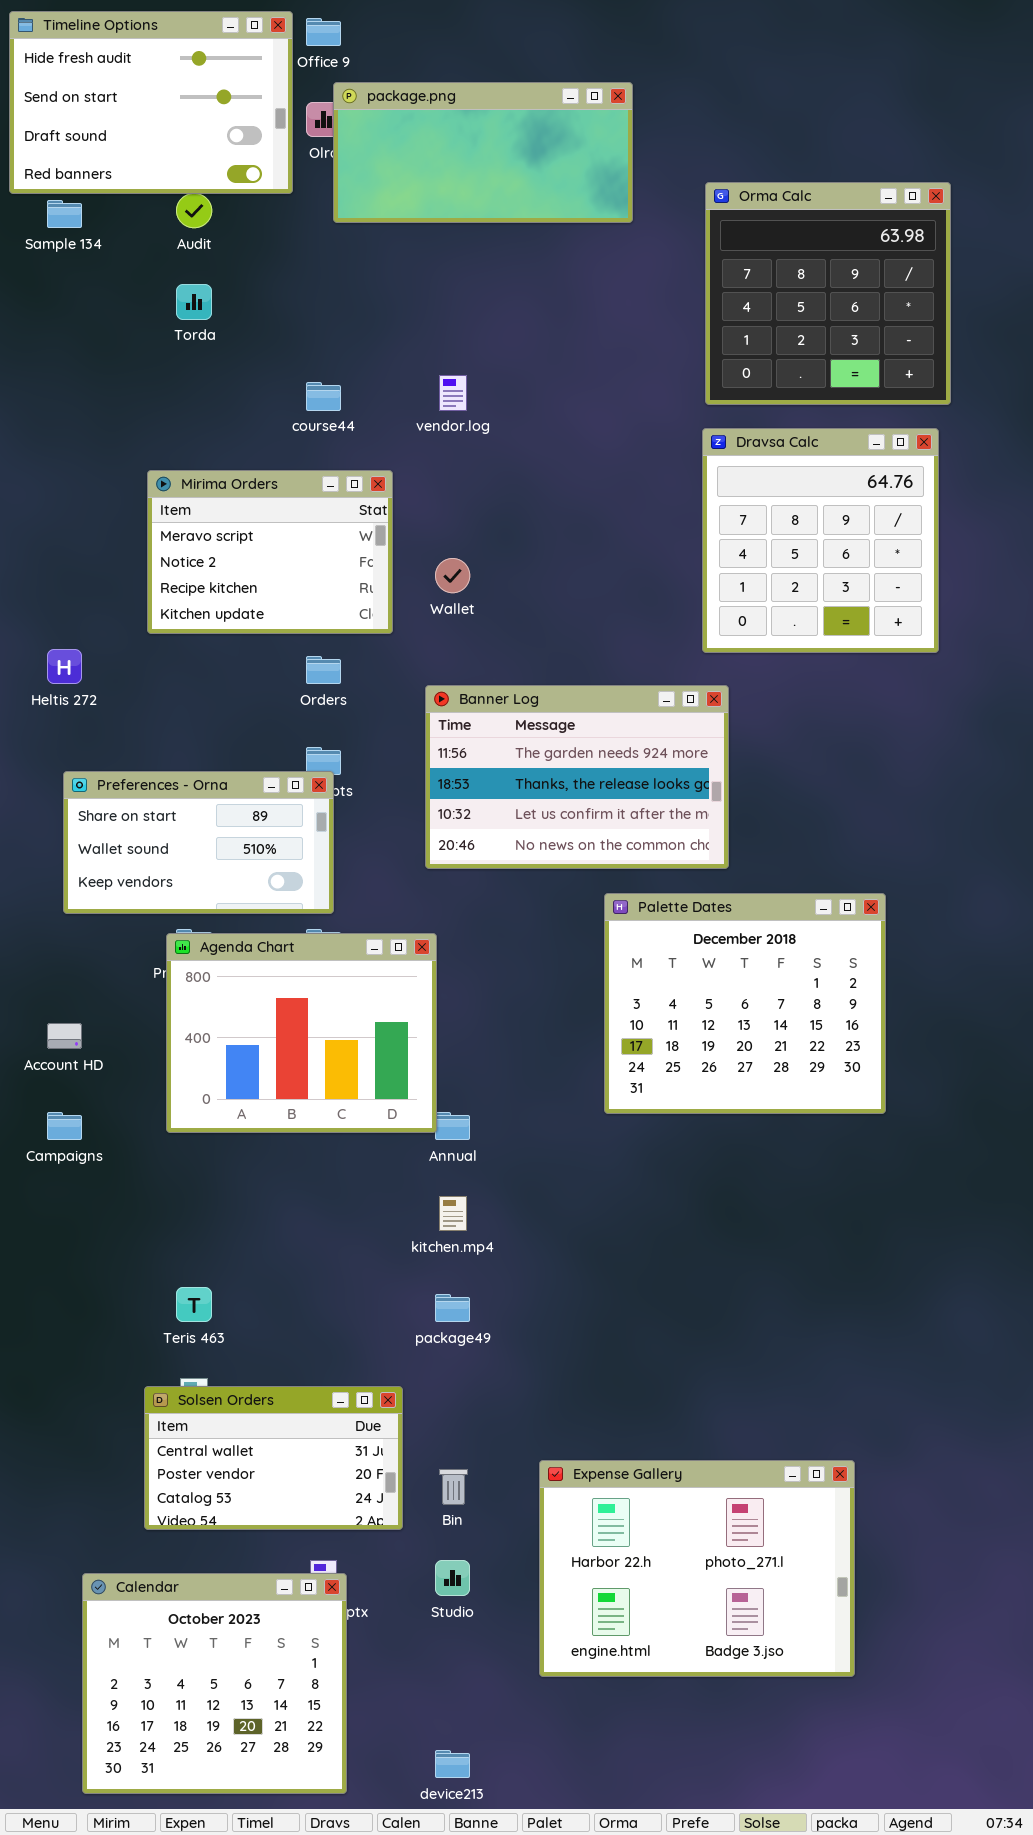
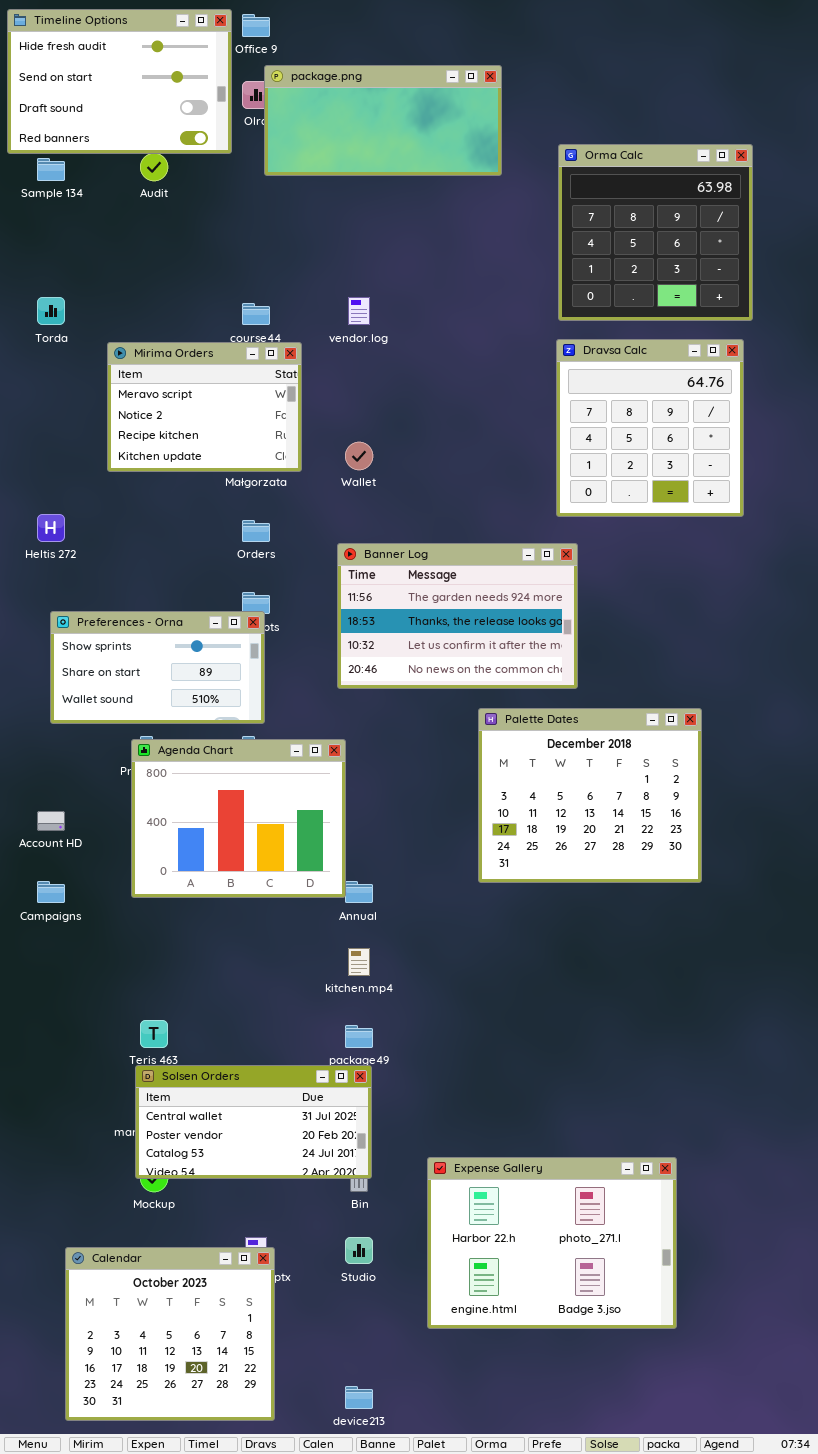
Torda: [176,284,212,320] -> [37,297,65,325], moved
Mirima Orders: [147,470,393,634] -> [107,342,302,472], moved
Preferences - Orna: [63,771,334,914] -> [50,611,265,724], scrolled up 1 row
Solsen Orders: [144,1386,403,1530] -> [135,1065,372,1179], moved, resized

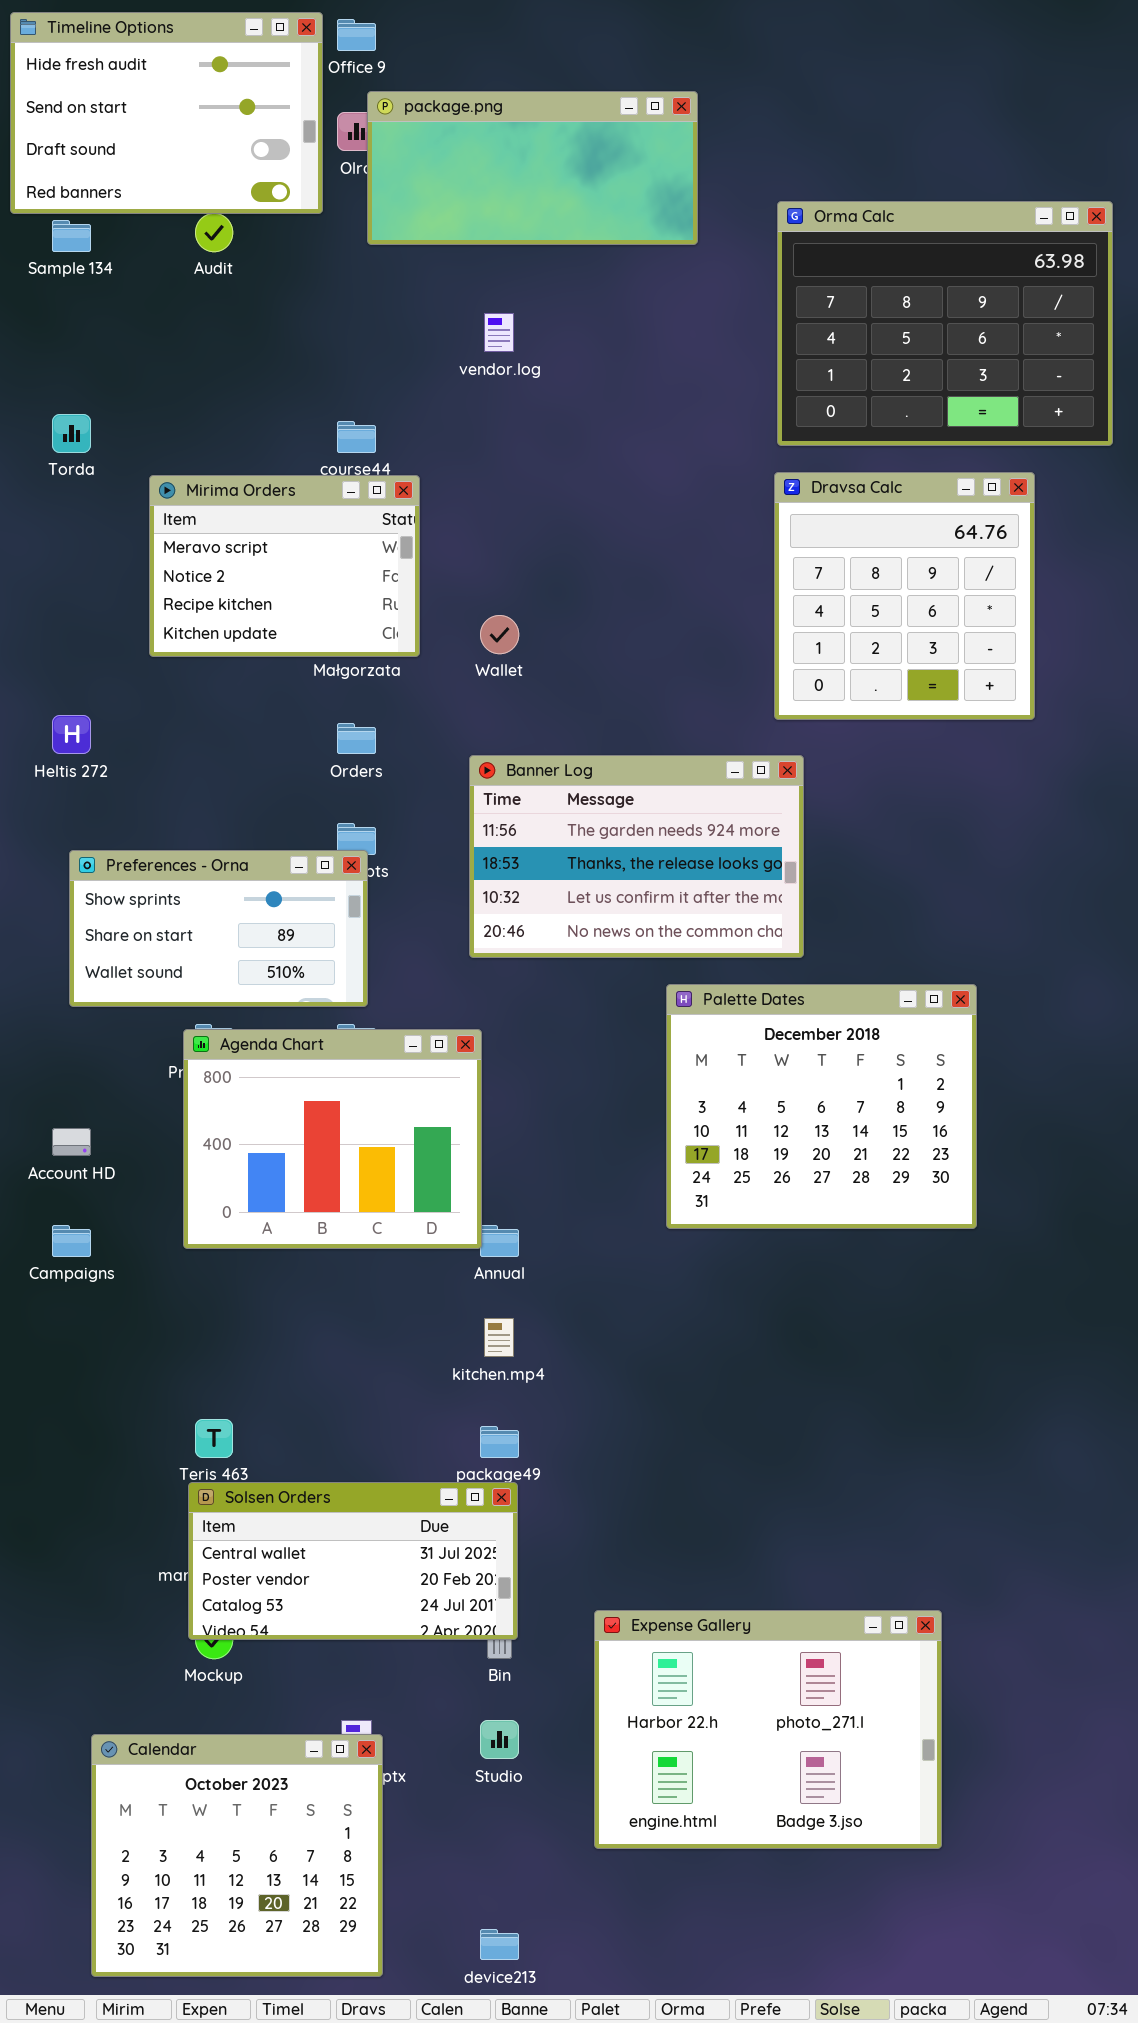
Orma Calc: [558,144,753,321] -> [777,201,1113,446], resized
vendor.log: [348,297,370,325] -> [484,313,514,352], moved

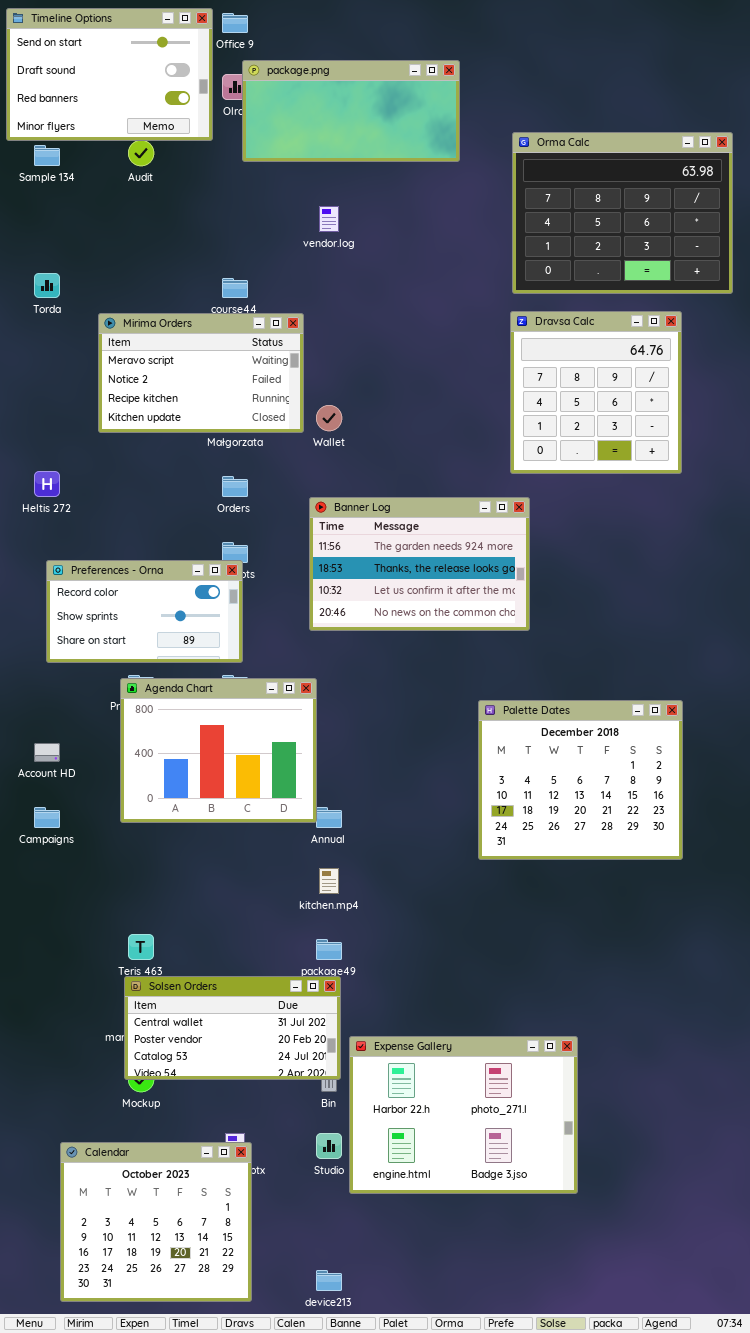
Timeline Options: [10,12,323,214] -> [6,8,213,141], scrolled down 1 row
Mirima Orders: [149,475,420,657] -> [98,313,304,433], resized
Preferences - Orna: [69,850,368,1007] -> [46,560,243,663], scrolled up 1 row
Palette Dates: [666,984,977,1229] -> [478,700,683,860], moved
Expense Gallery: [594,1610,942,1849] -> [349,1036,578,1194], moved

